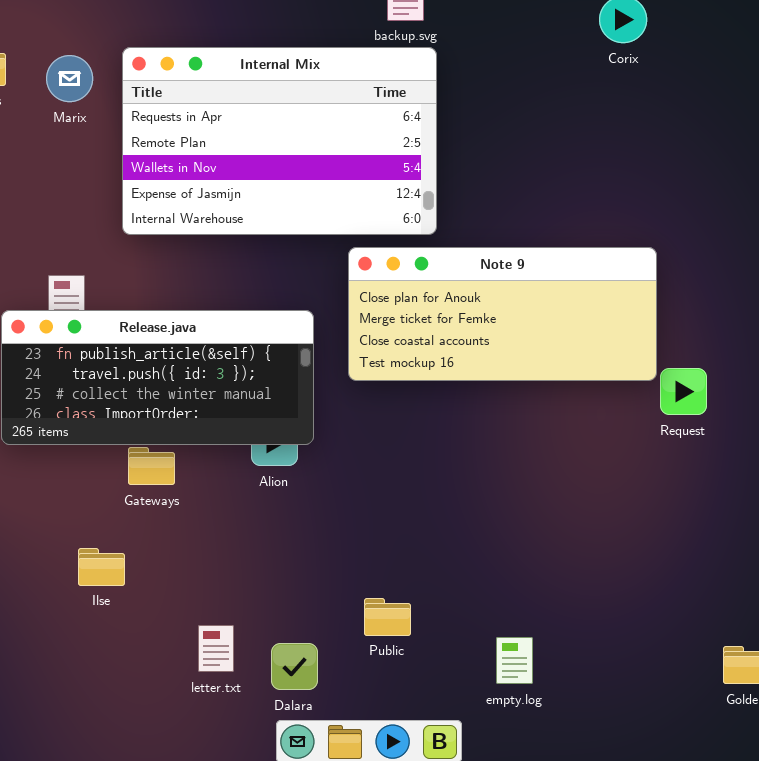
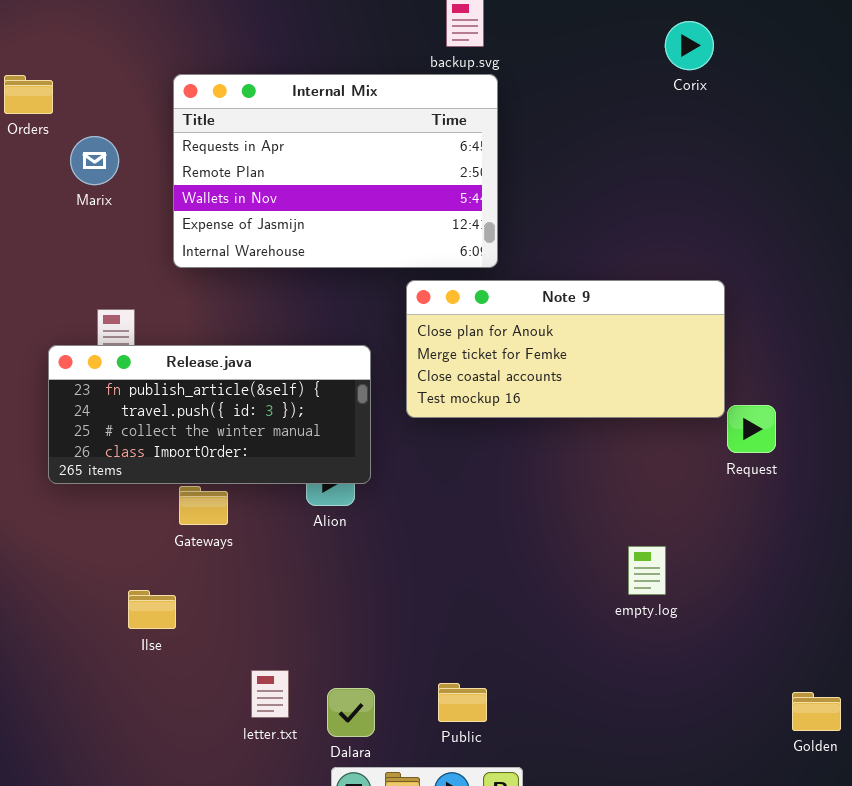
Marix: [46,55,93,102] -> [70,136,119,185], moved
Public: [364,598,411,636] -> [438,683,487,722], moved
empty.log: [496,637,533,684] -> [628,546,666,595], moved

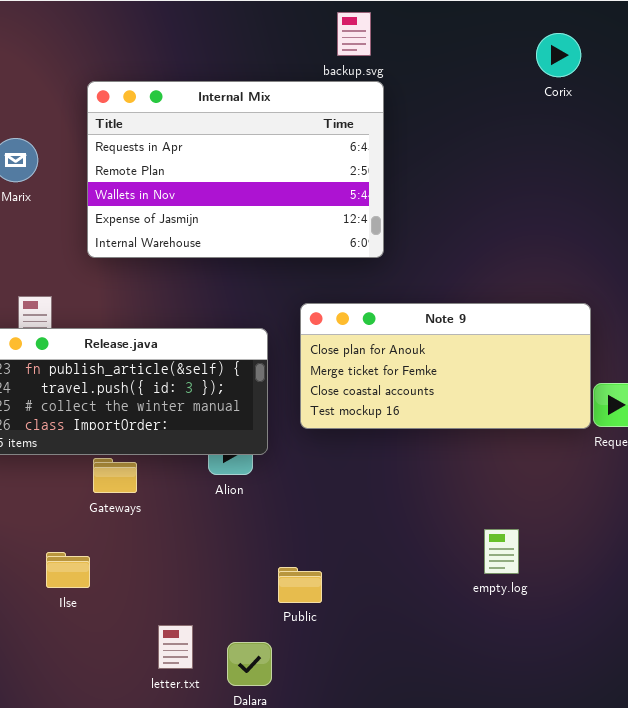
Note 9: [406,280,725,418] -> [300,303,591,429], moved
empty.log: [628,546,666,595] -> [484,529,519,574], moved
Public: [438,683,487,722] -> [278,567,322,603], moved

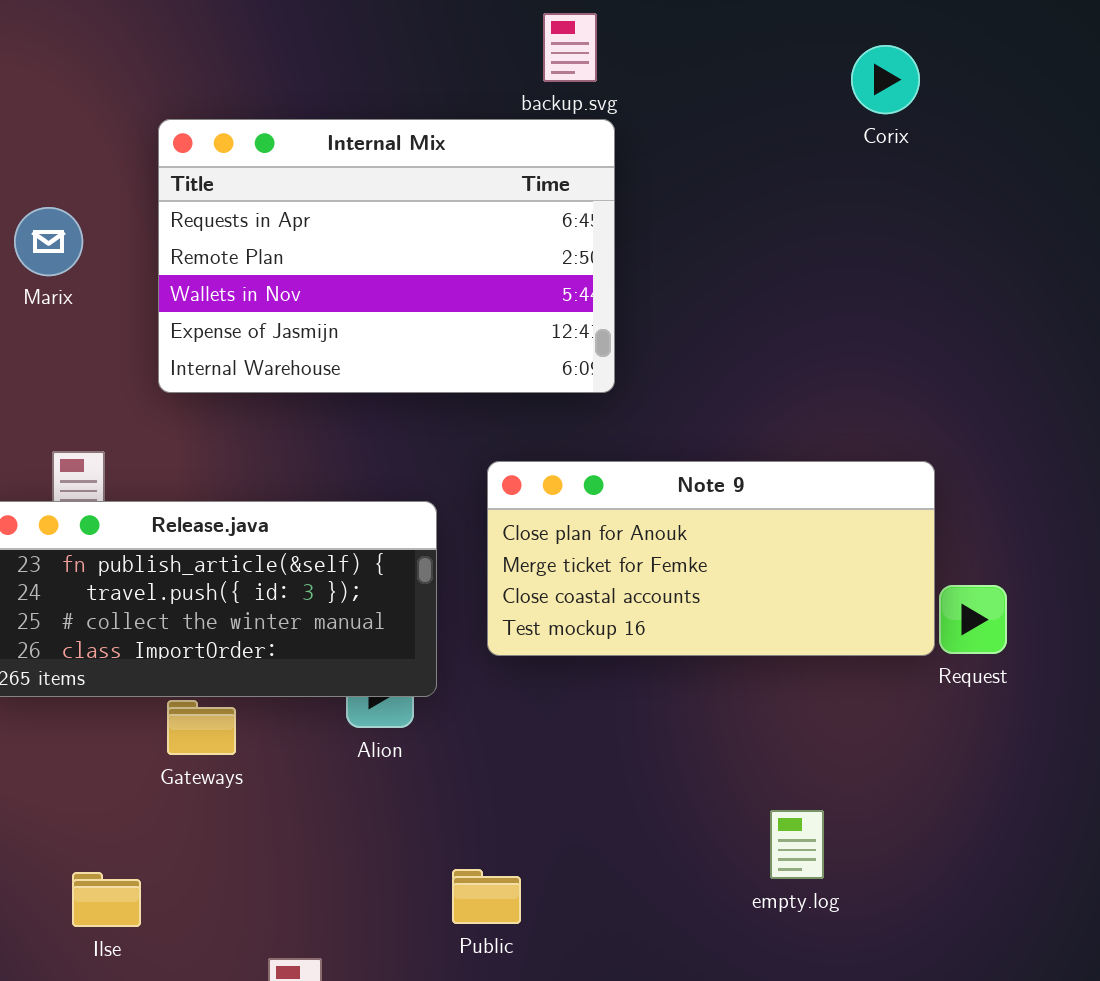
Ilse: [46,552,90,588] -> [72,872,141,927], moved

